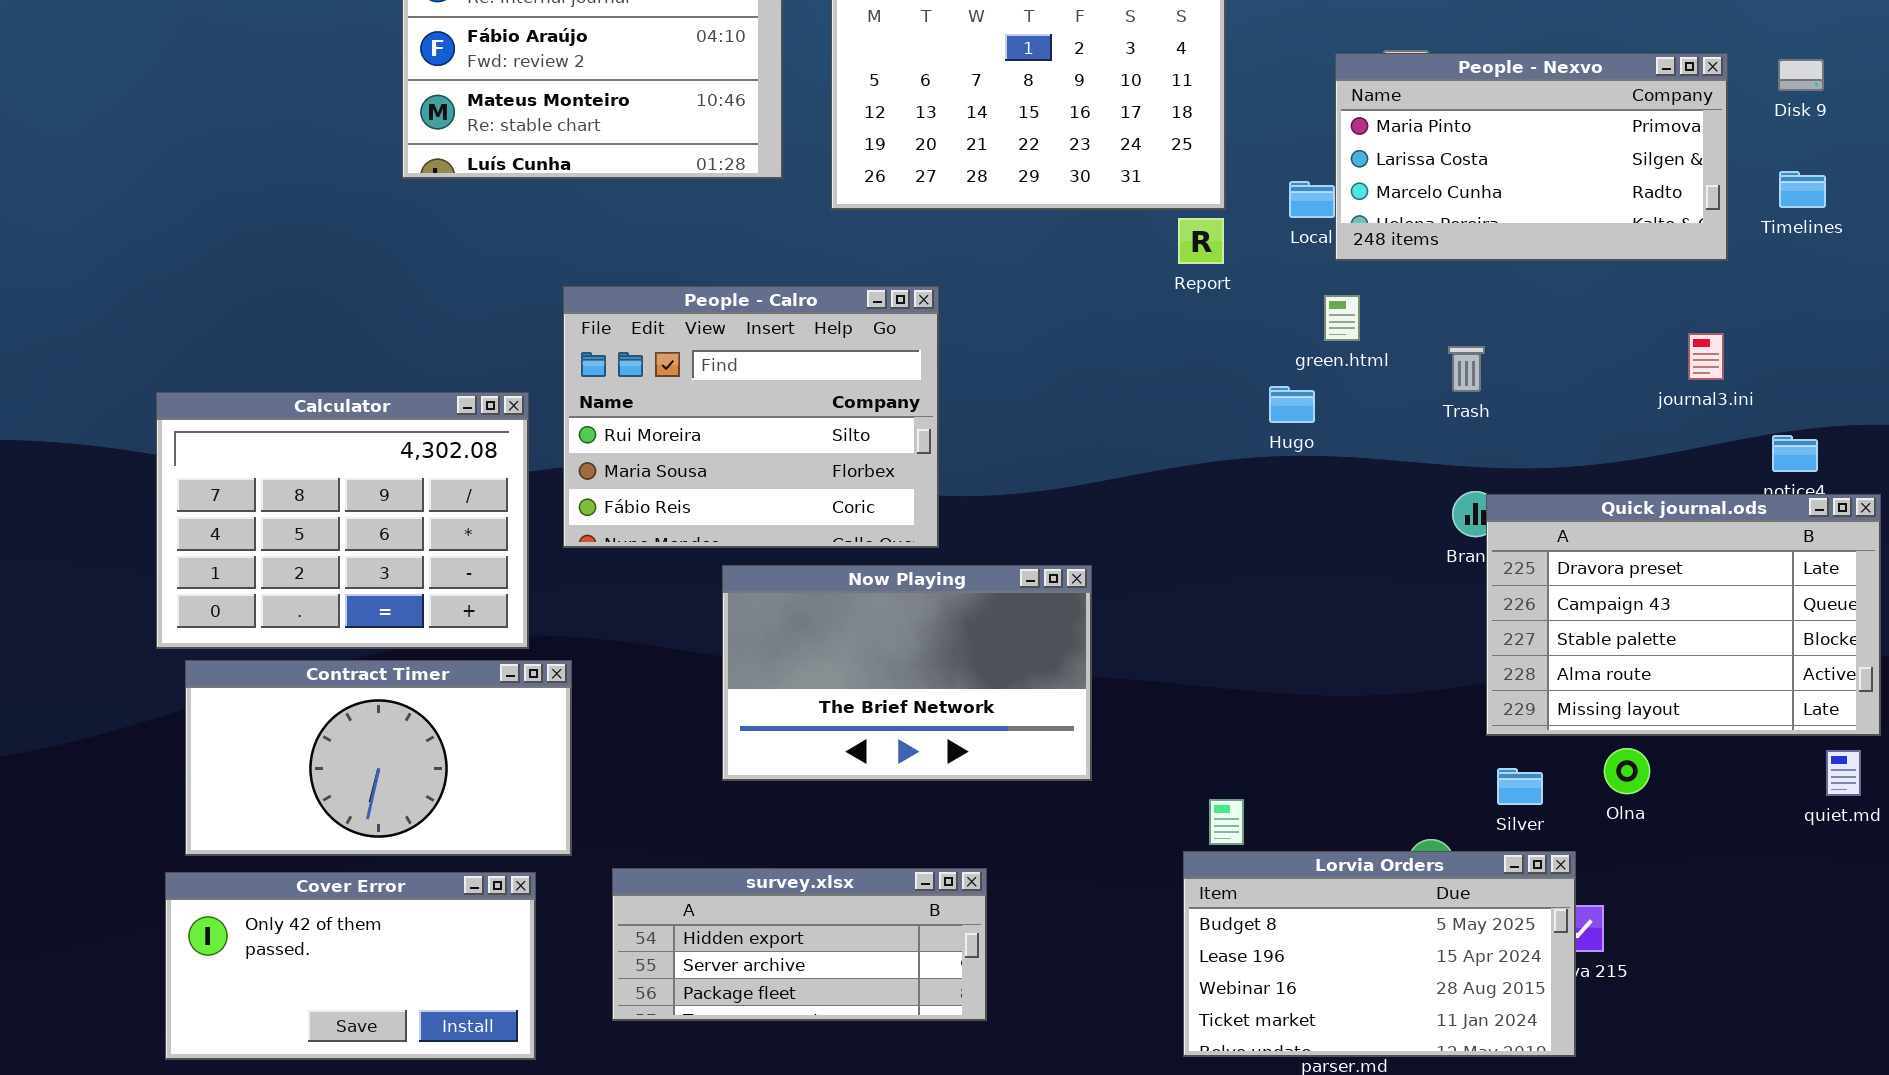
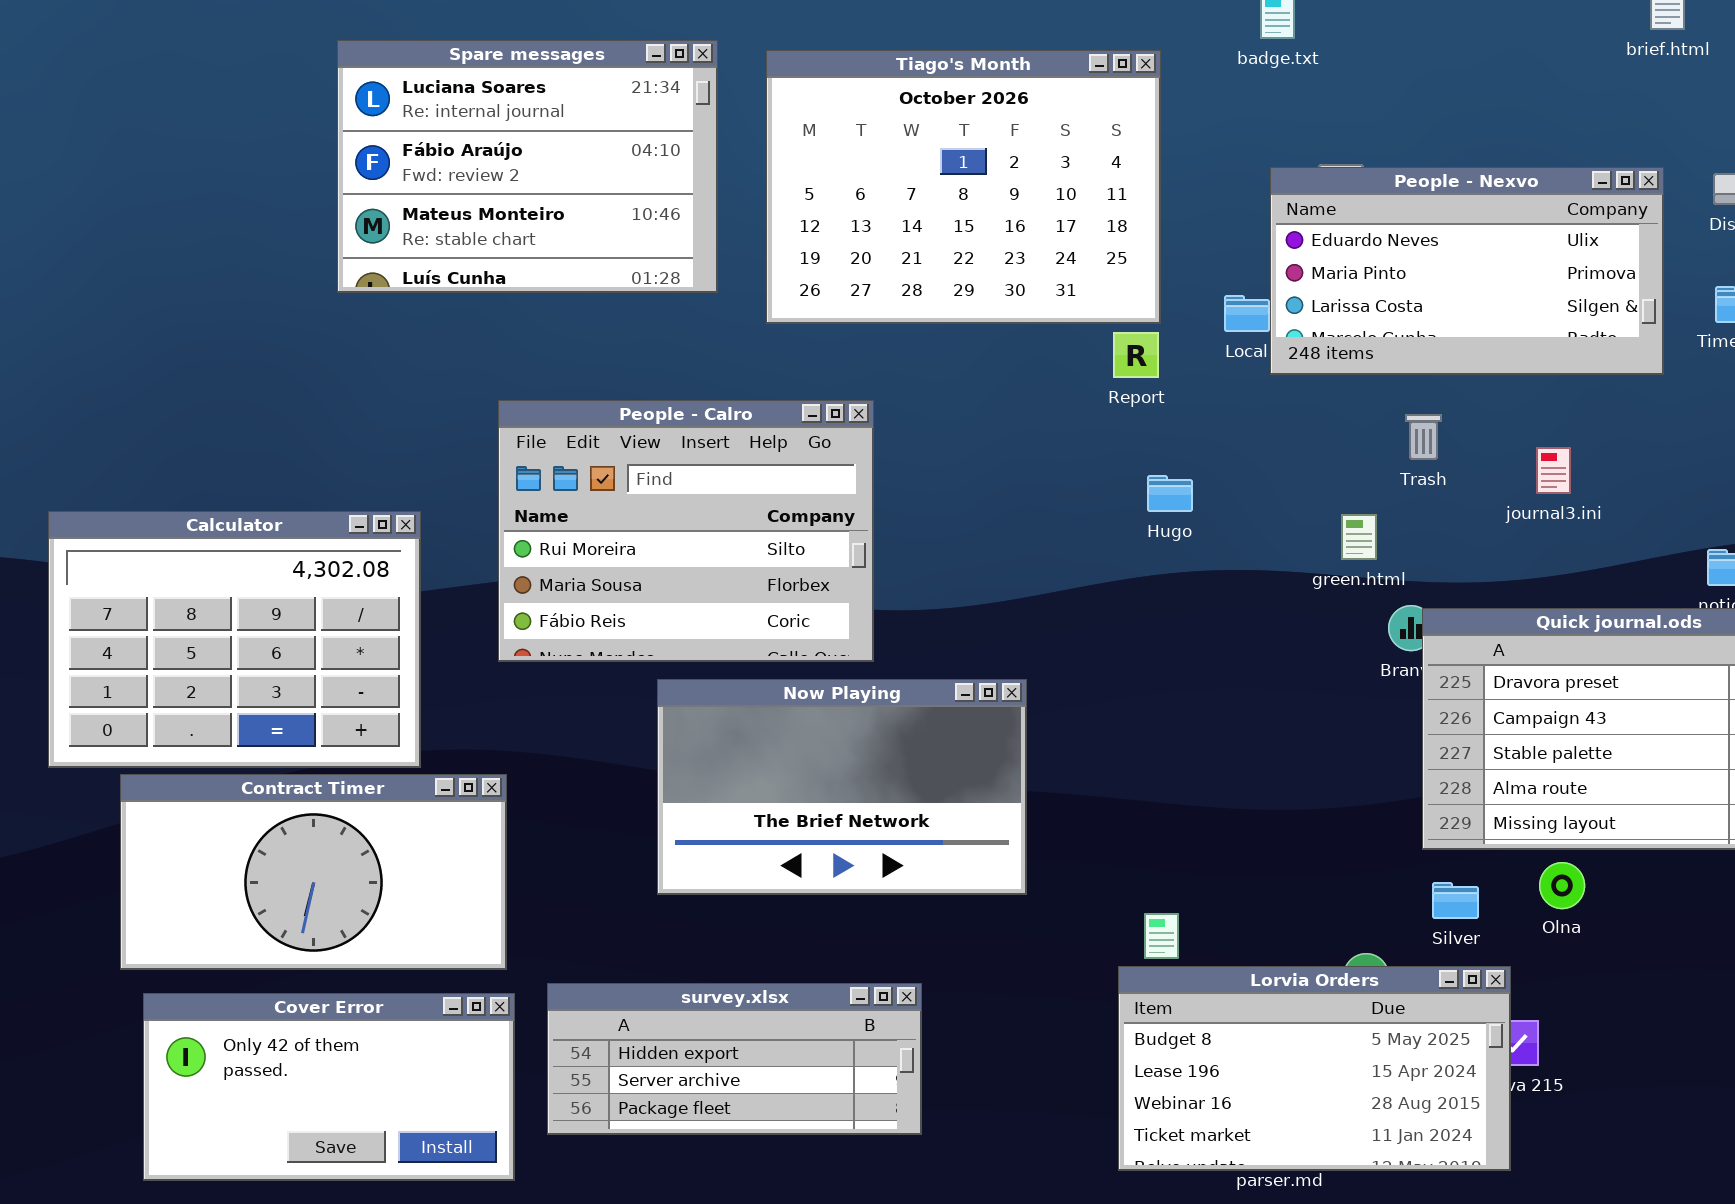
People - Nexvo: [1335,53,1728,261] -> [1270,167,1664,375], scrolled up 1 row
green.html: [1324,295,1360,341] -> [1341,514,1377,560], moved
journal3.ini: [1688,333,1724,380] -> [1536,447,1571,494], moved
Trash: [1448,346,1485,392] -> [1405,414,1442,460], moved
Hugo: [1269,386,1315,423] -> [1147,475,1193,512], moved
Calculator: [156,392,529,649] -> [48,511,421,768], moved
Cover Error: [165,872,536,1060] -> [143,993,515,1181], moved

